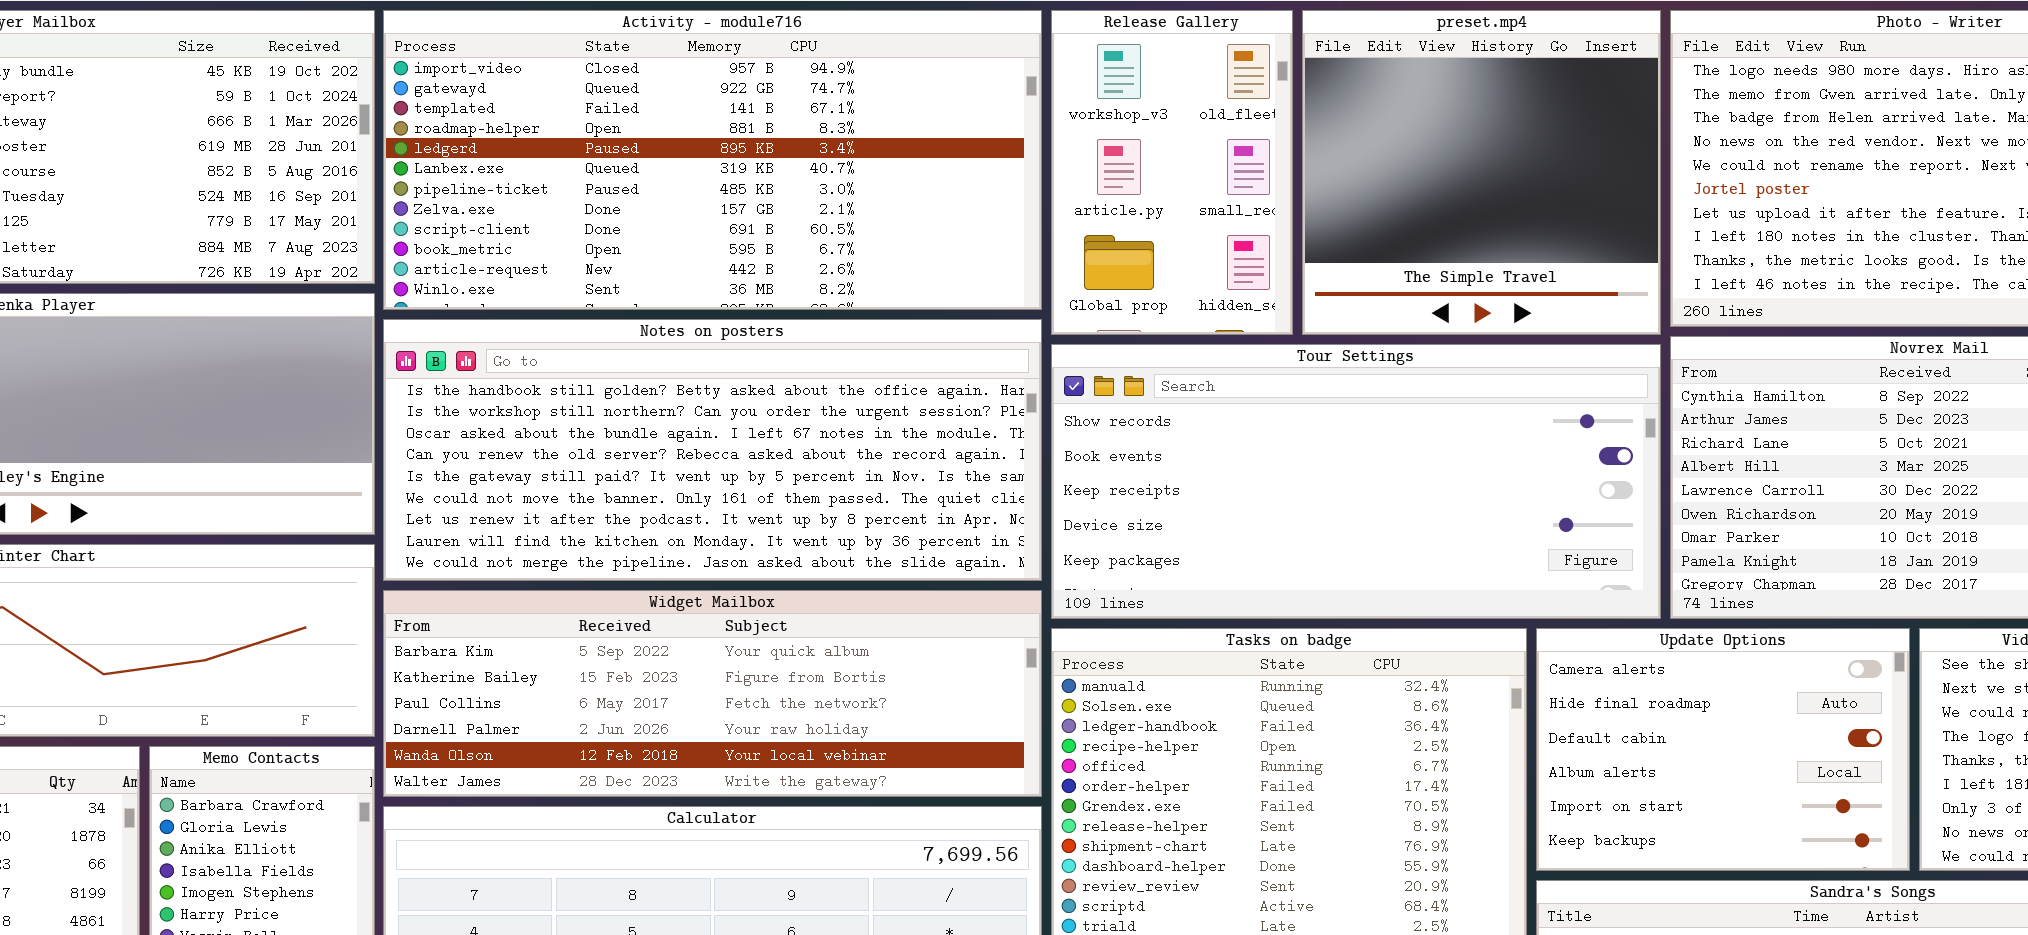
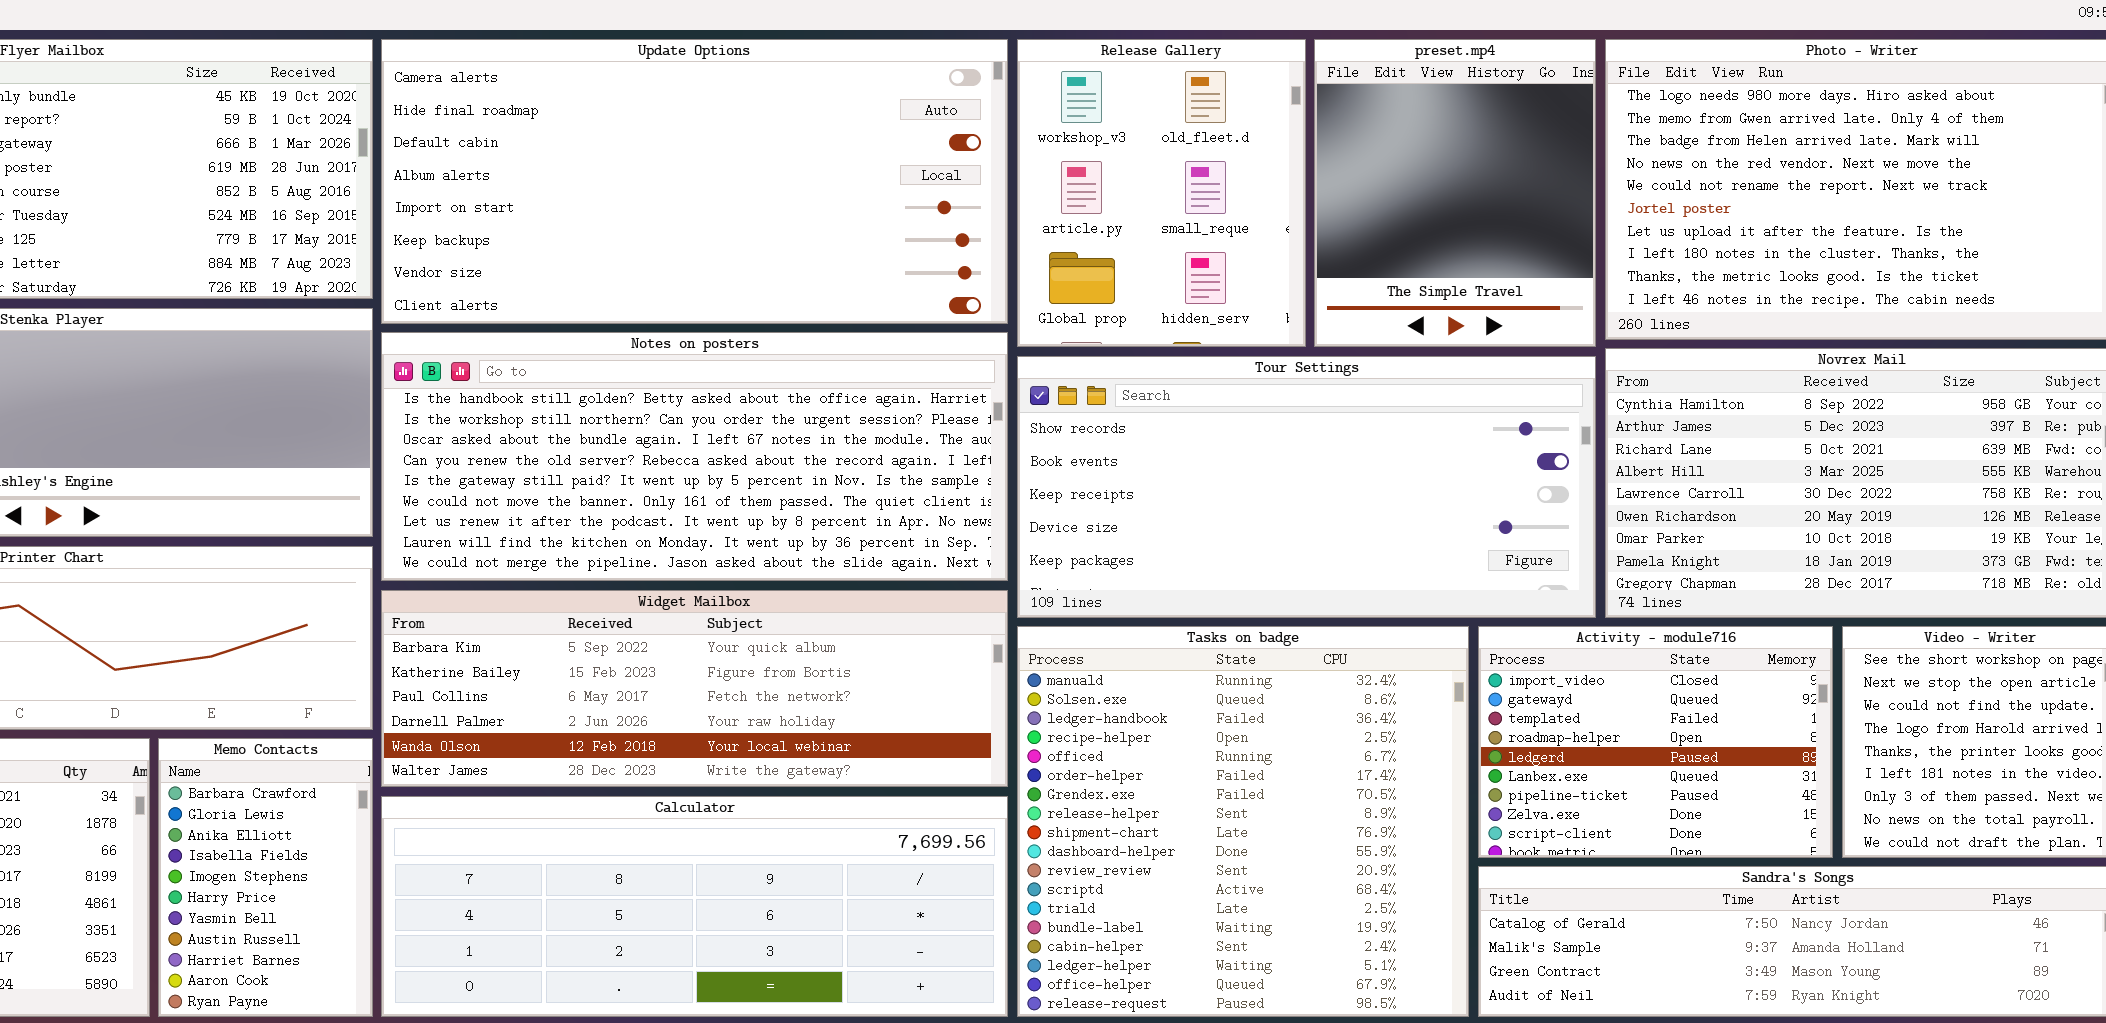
Activity - module716: [383,10,1042,310] -> [1478,626,1833,858], moved, resized
Release Gallery: [1051,10,1293,335] -> [1017,39,1306,347], resized
preset.mp4: [1302,10,1661,335] -> [1314,39,1596,347], resized
Update Options: [1536,628,1910,871] -> [381,39,1008,324], moved, resized

